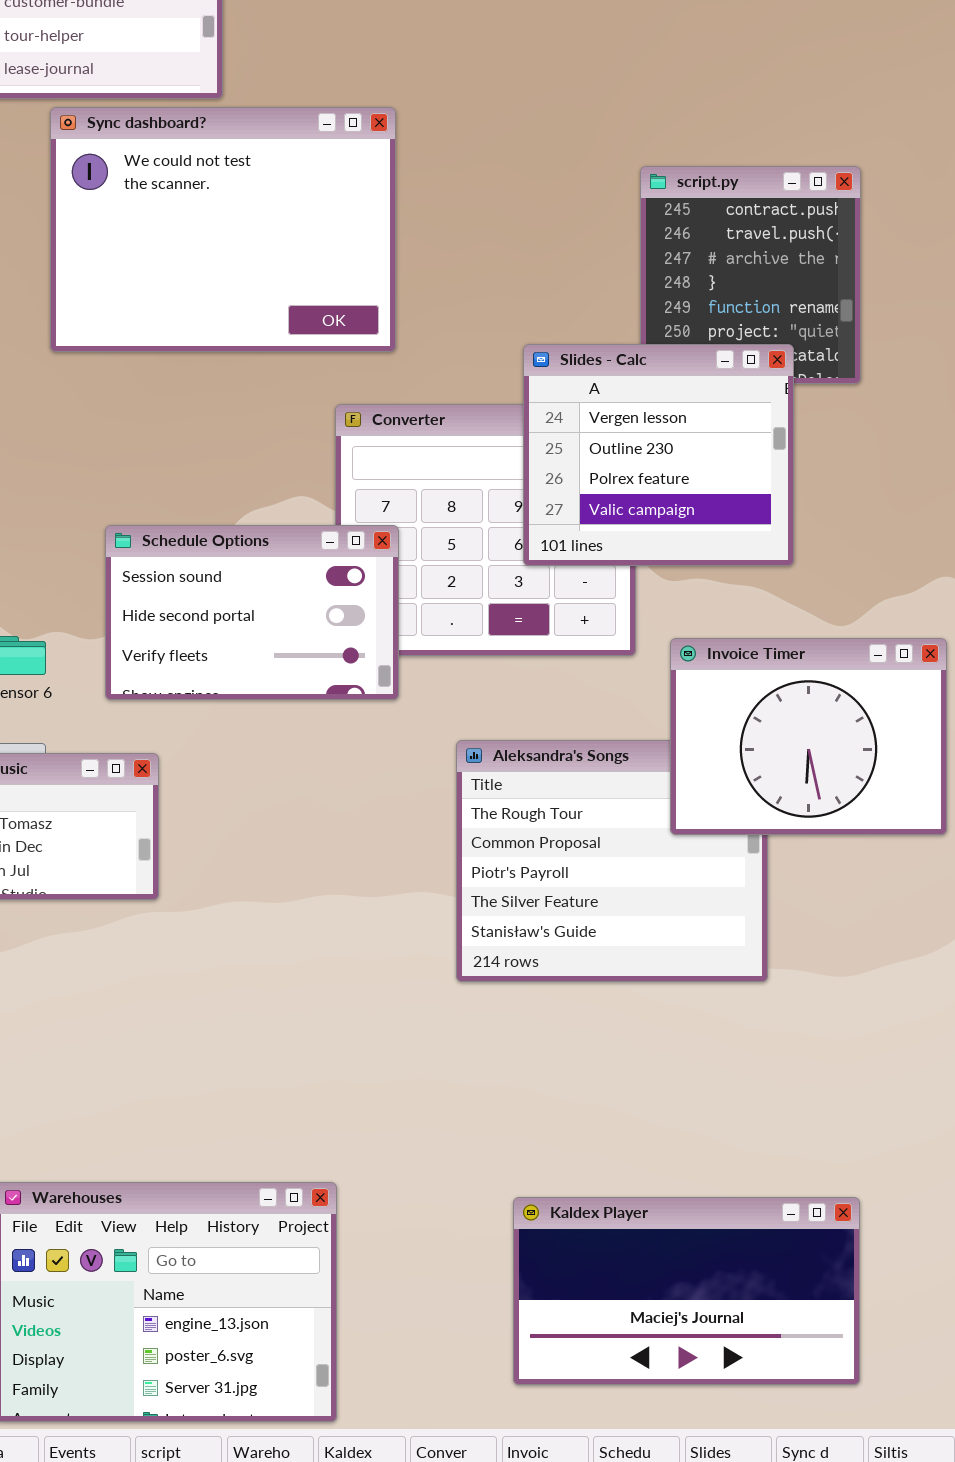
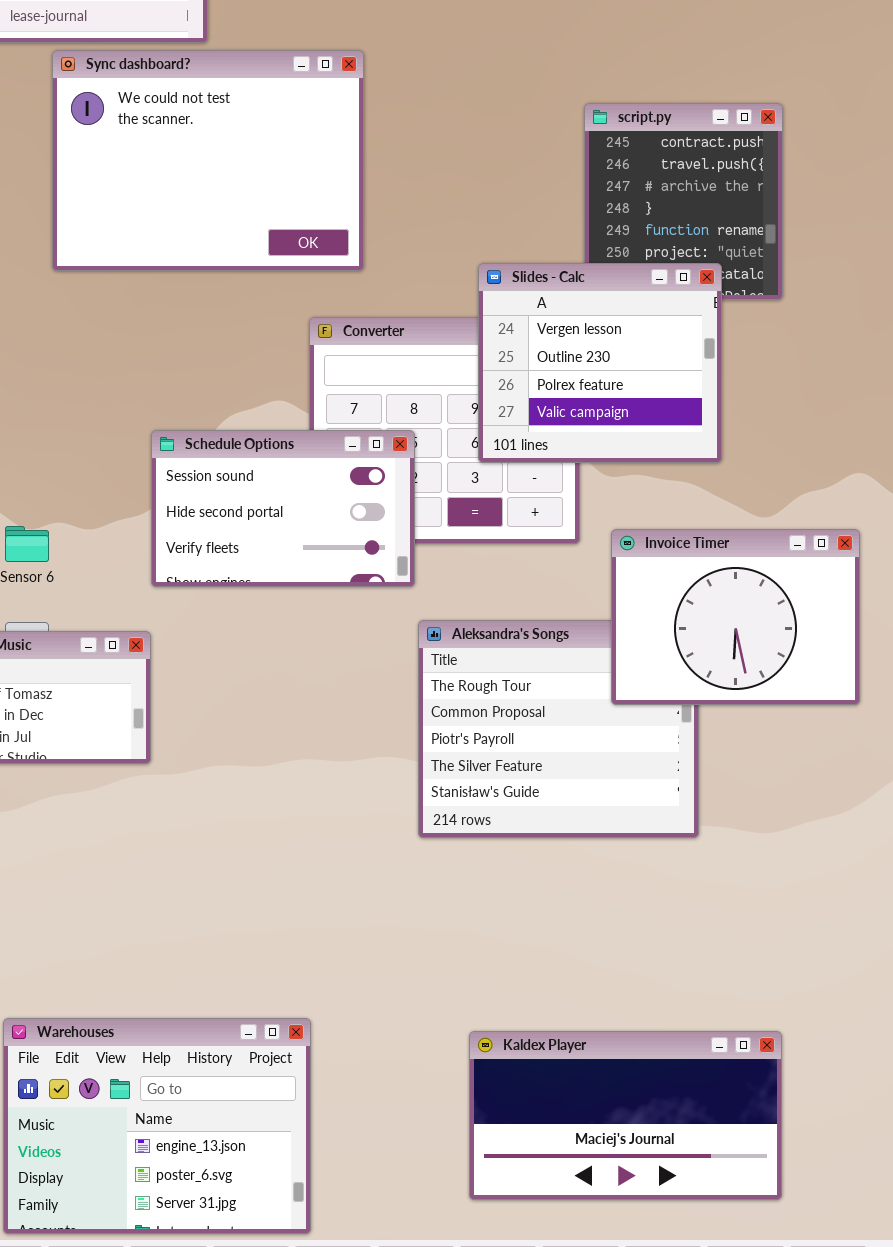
Schedule Options: [105,525,399,700] -> [151,430,415,587], moved

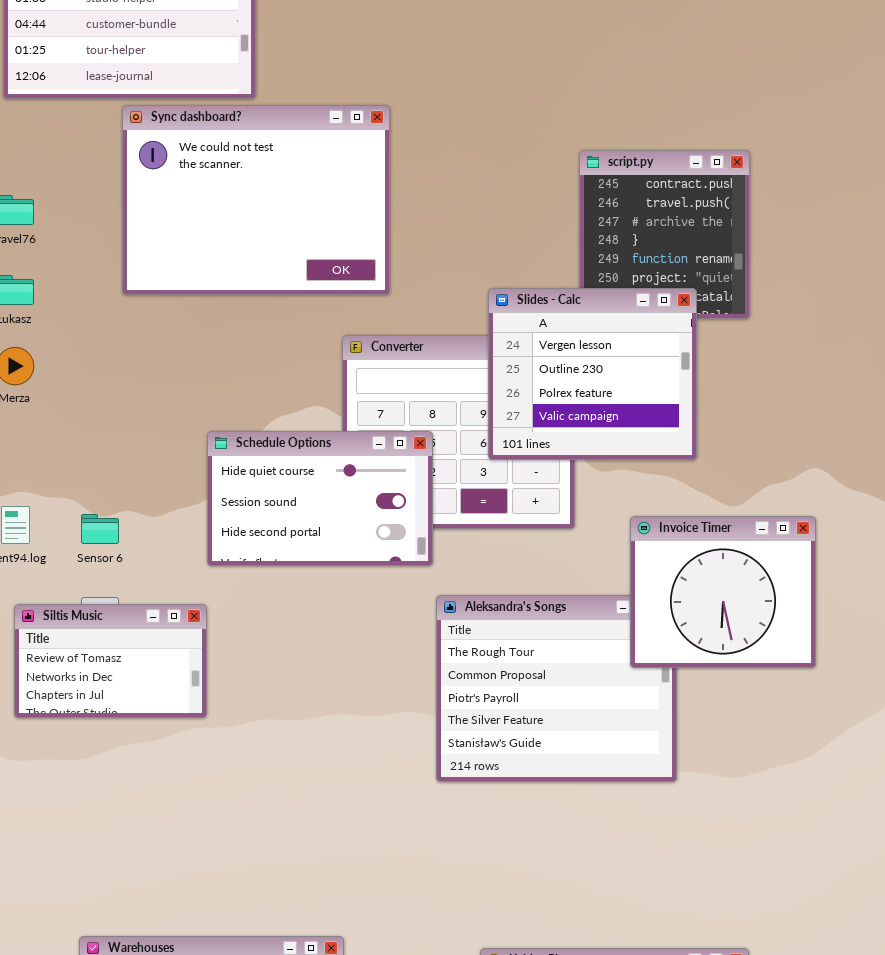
Schedule Options: [151,430,415,587] -> [207,431,433,566], scrolled up 1 row
Invoice Timer: [611,529,860,705] -> [630,516,816,668], resized

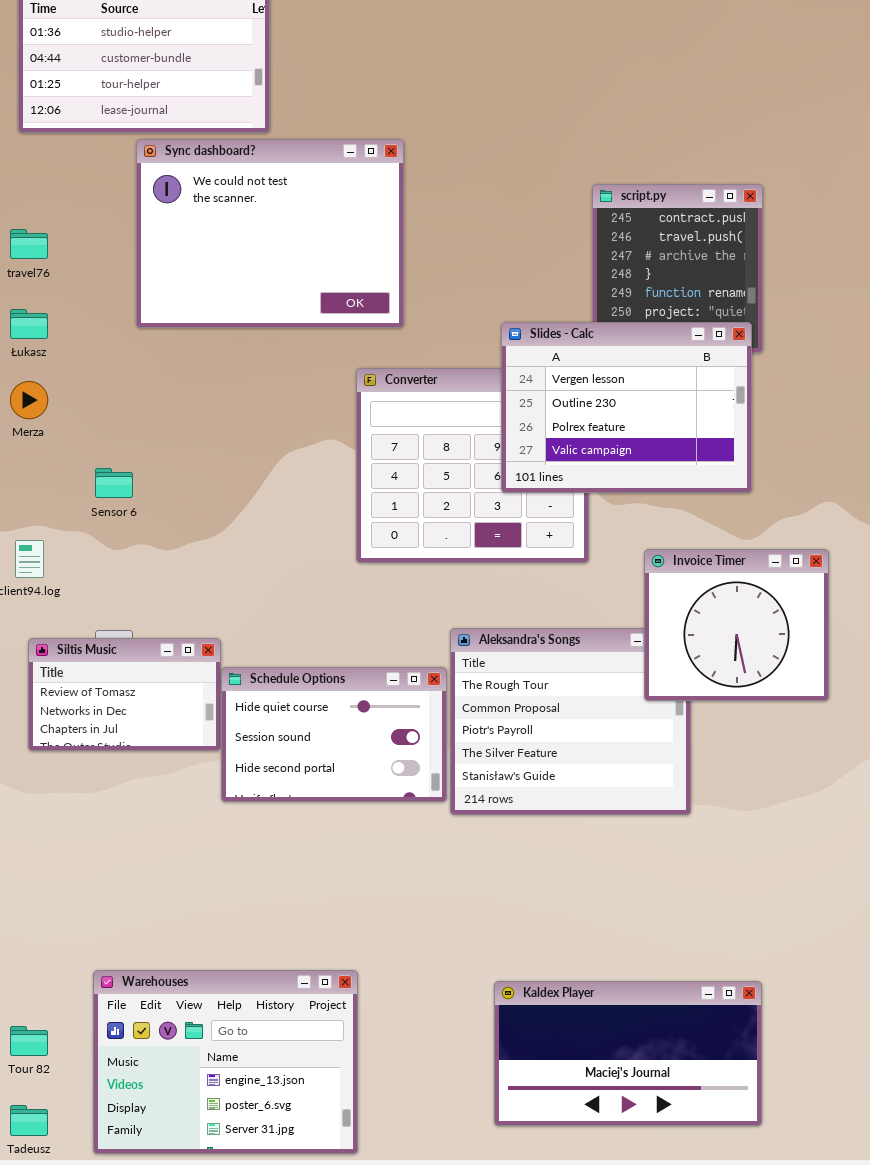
Slides - Calc: [488,288,697,460] -> [501,322,752,493], resized
Schedule Options: [207,431,433,566] -> [221,667,447,802], moved
Sensor 6: [81,514,119,544] -> [95,468,133,498], moved

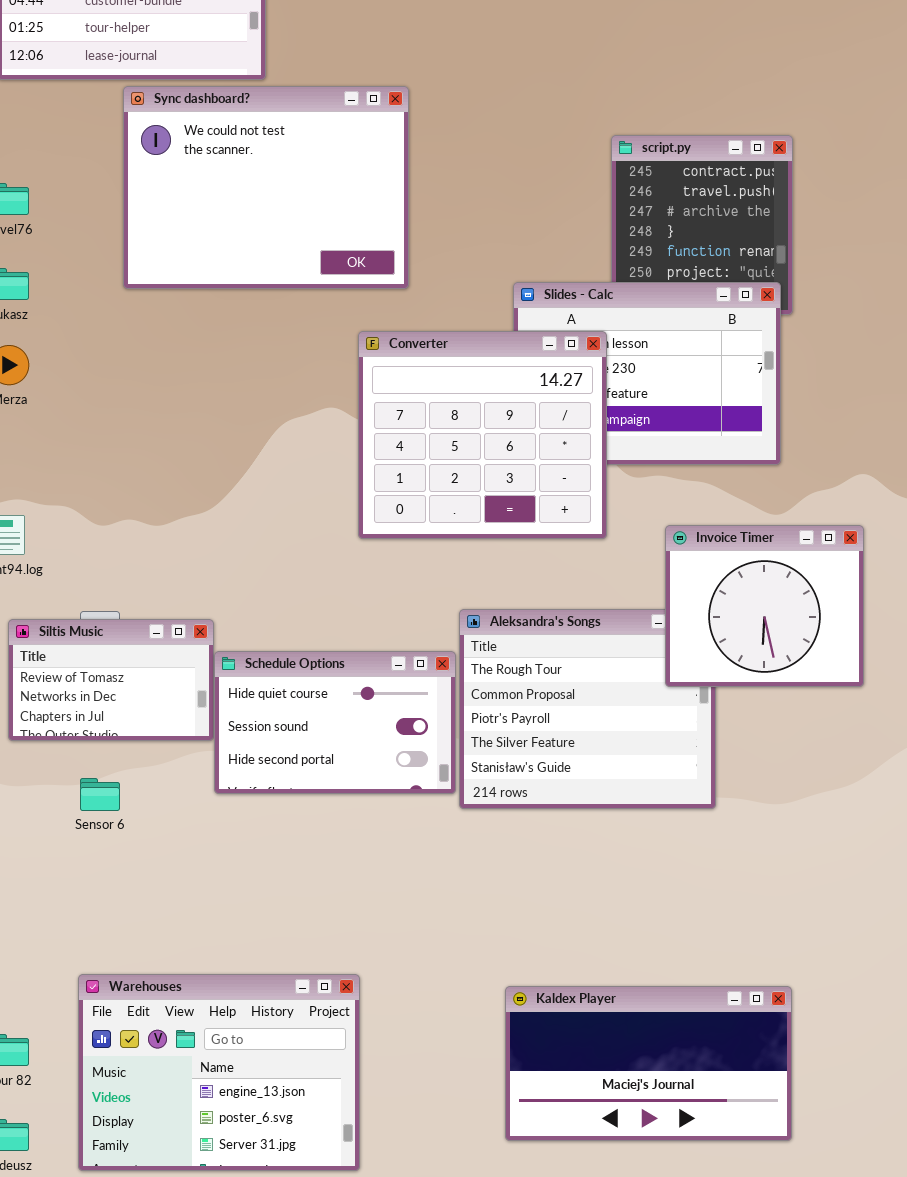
Converter: [356,368,589,563] -> [358,331,607,539], raised
Sensor 6: [95,468,133,498] -> [80,778,120,811], moved

